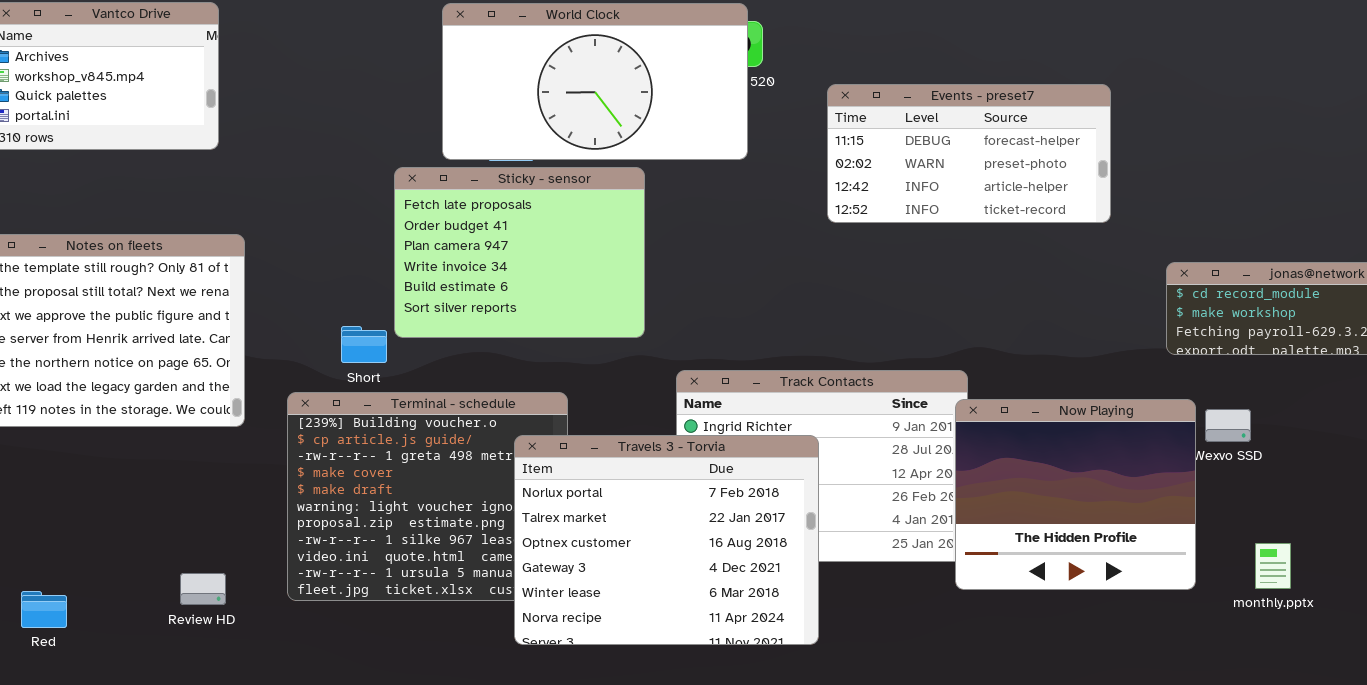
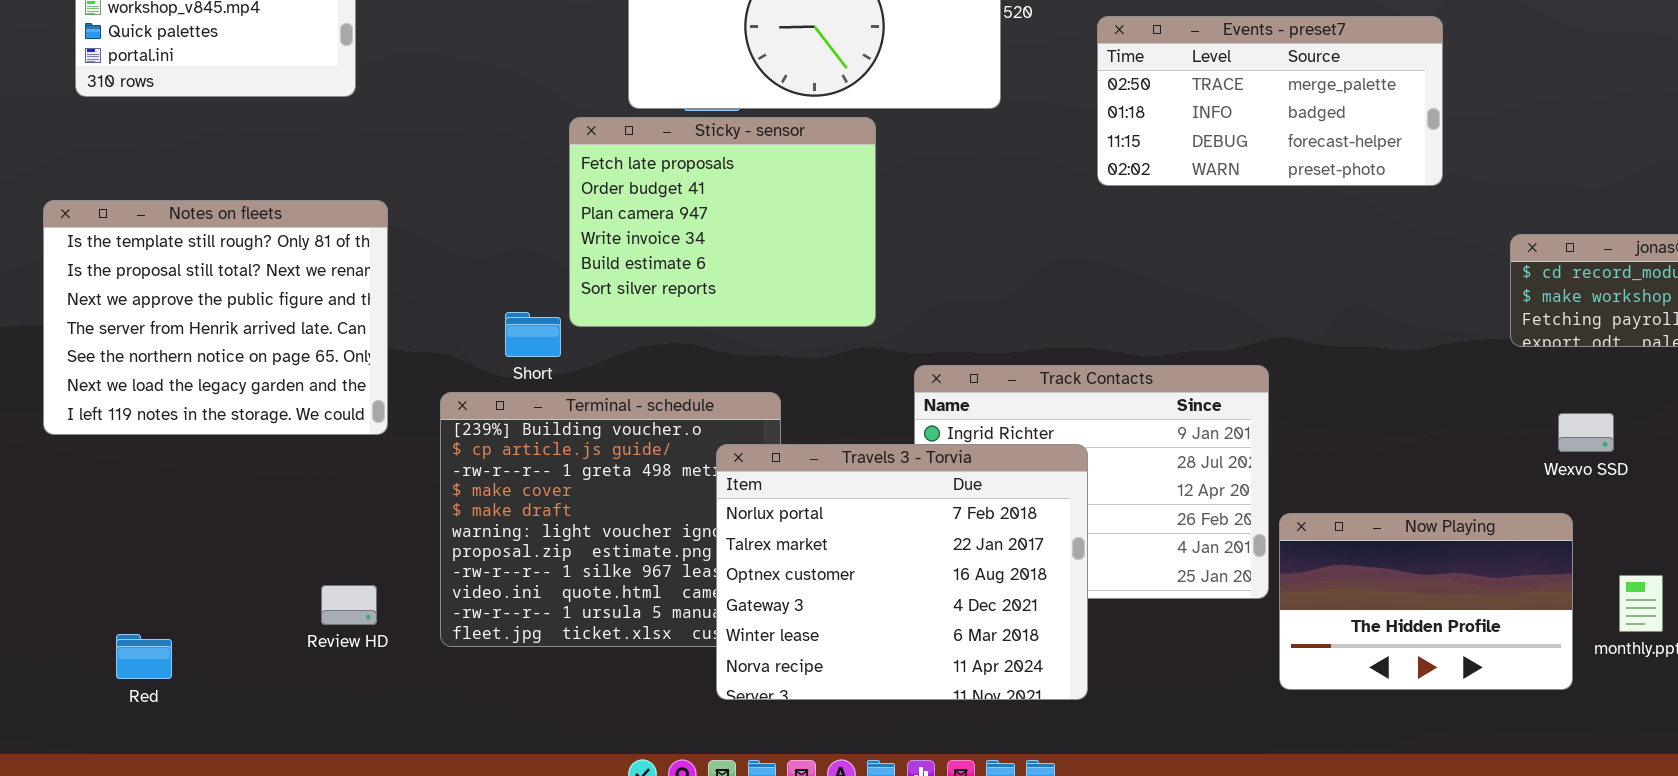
Events - preset7: [827,84,1111,223] -> [1097,16,1443,186], scrolled up 2 rows
Now Playing: [955,399,1196,590] -> [1279,513,1573,690], moved, resized
Review HD: [180,573,226,605] -> [321,585,377,625], moved

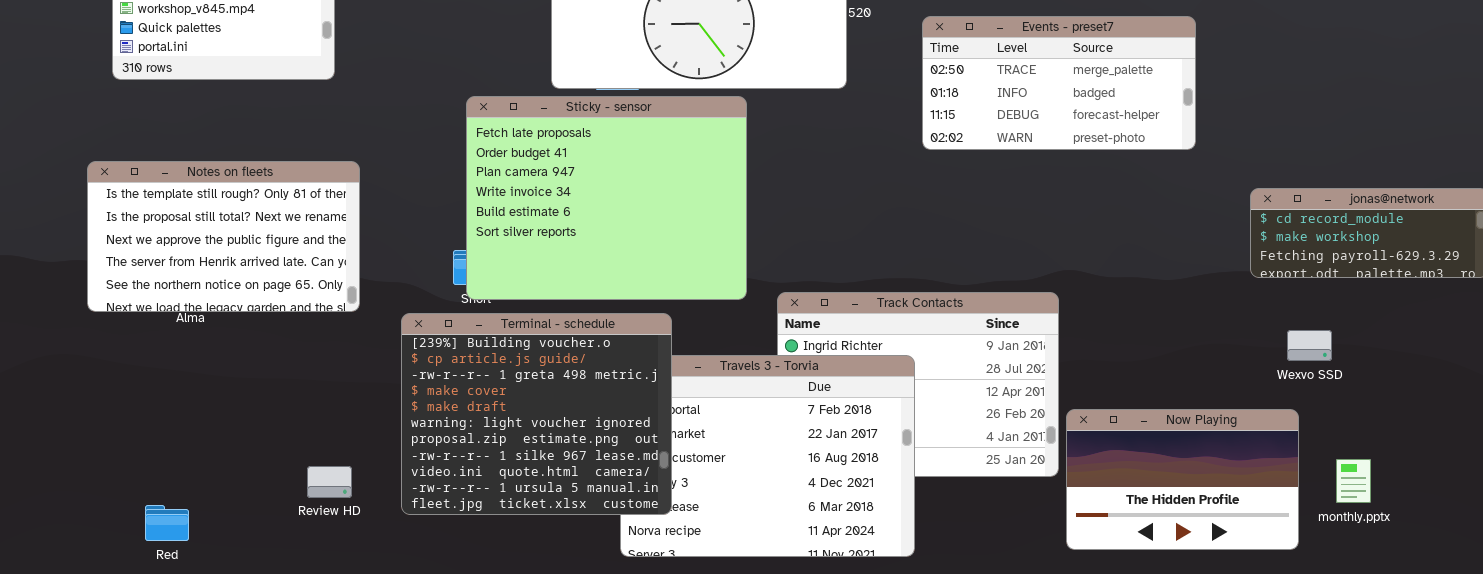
Sticky - sensor: [569,117,876,327] -> [466,96,747,300], resized
Notes on fleets: [43,200,388,435] -> [87,161,360,312], resized
Terminal - schedule: [440,392,781,647] -> [401,313,672,515], raised

